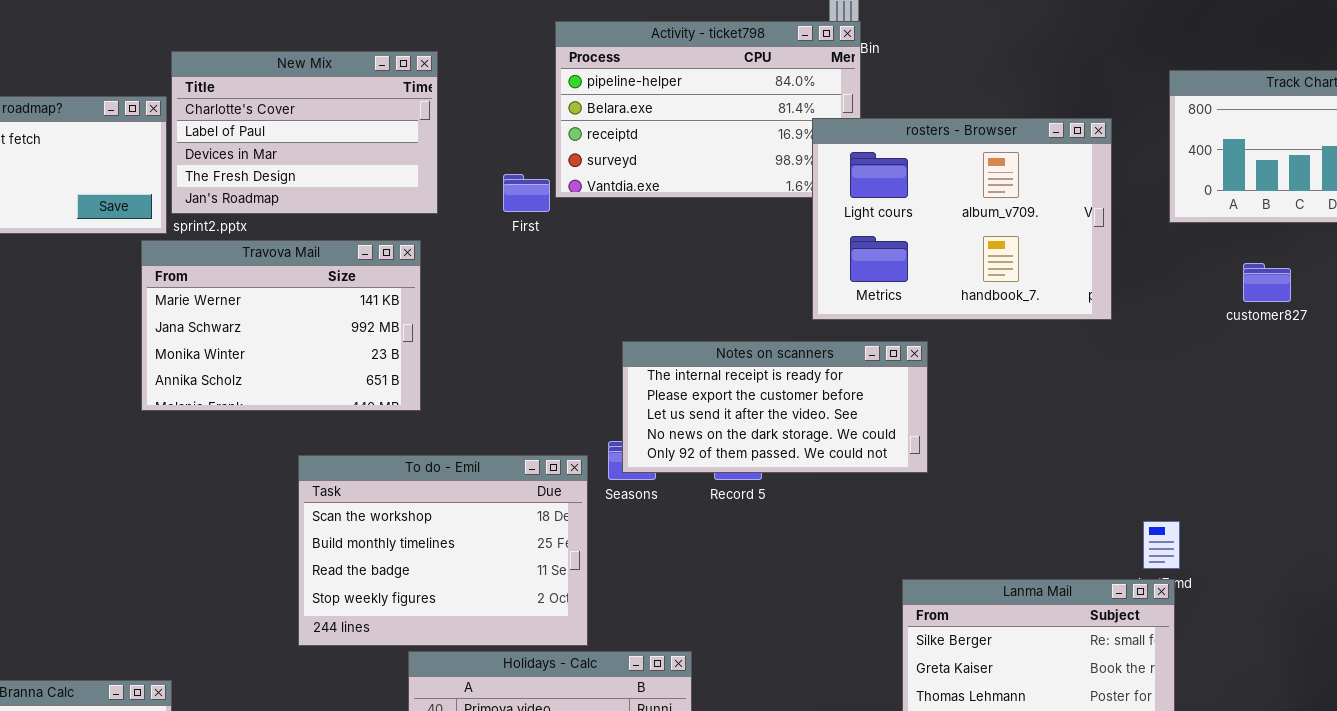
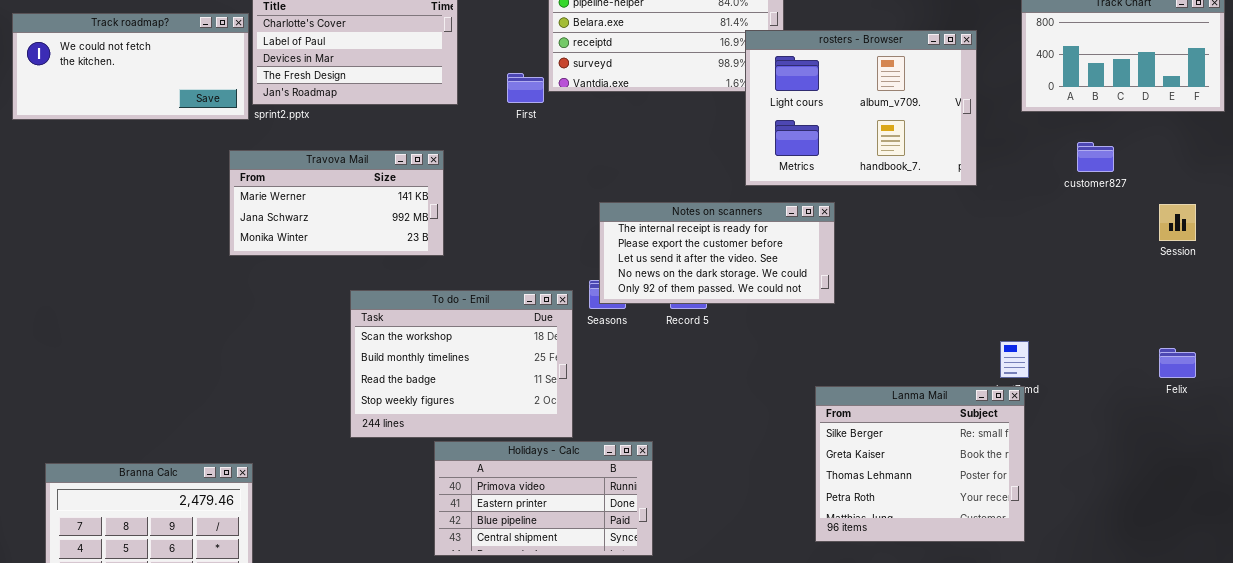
Travova Mail: [141,240,421,411] -> [229,150,444,256], resized

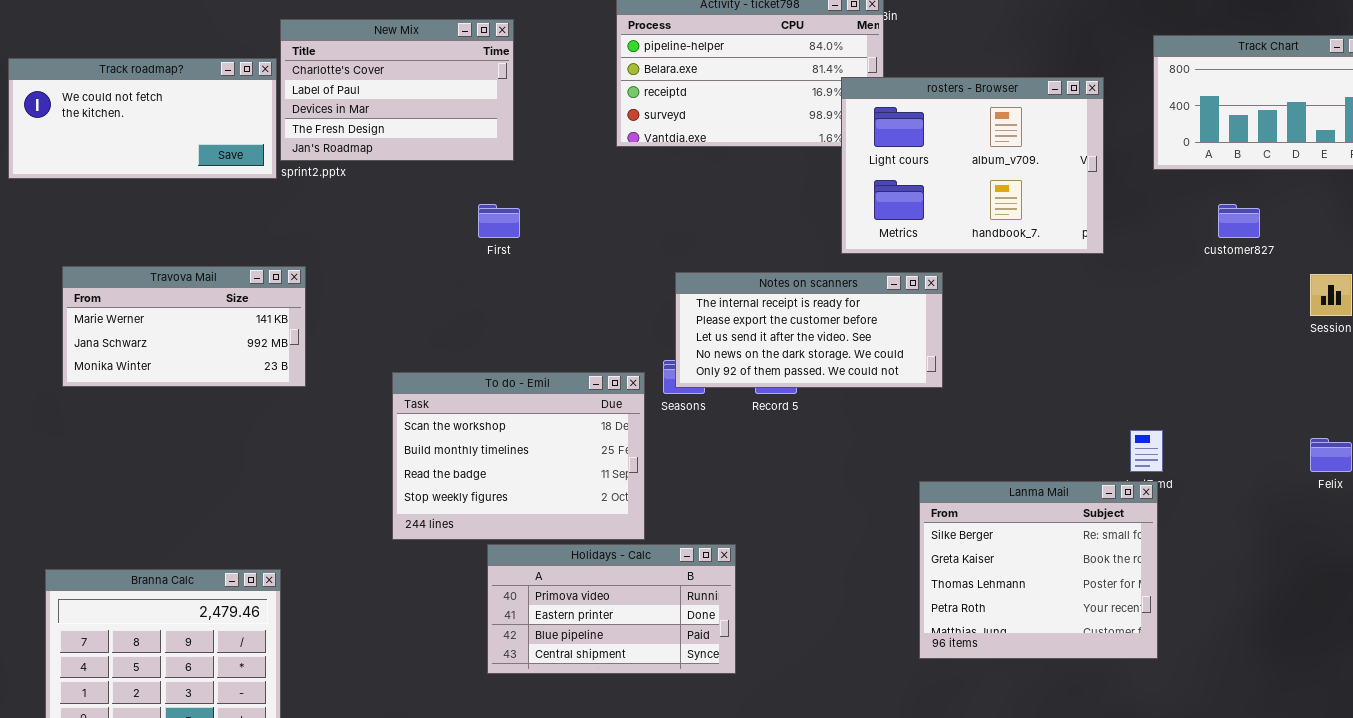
First: [507,73,544,103] -> [478,204,520,238], moved
Travova Mail: [229,150,444,256] -> [62,266,306,387], moved

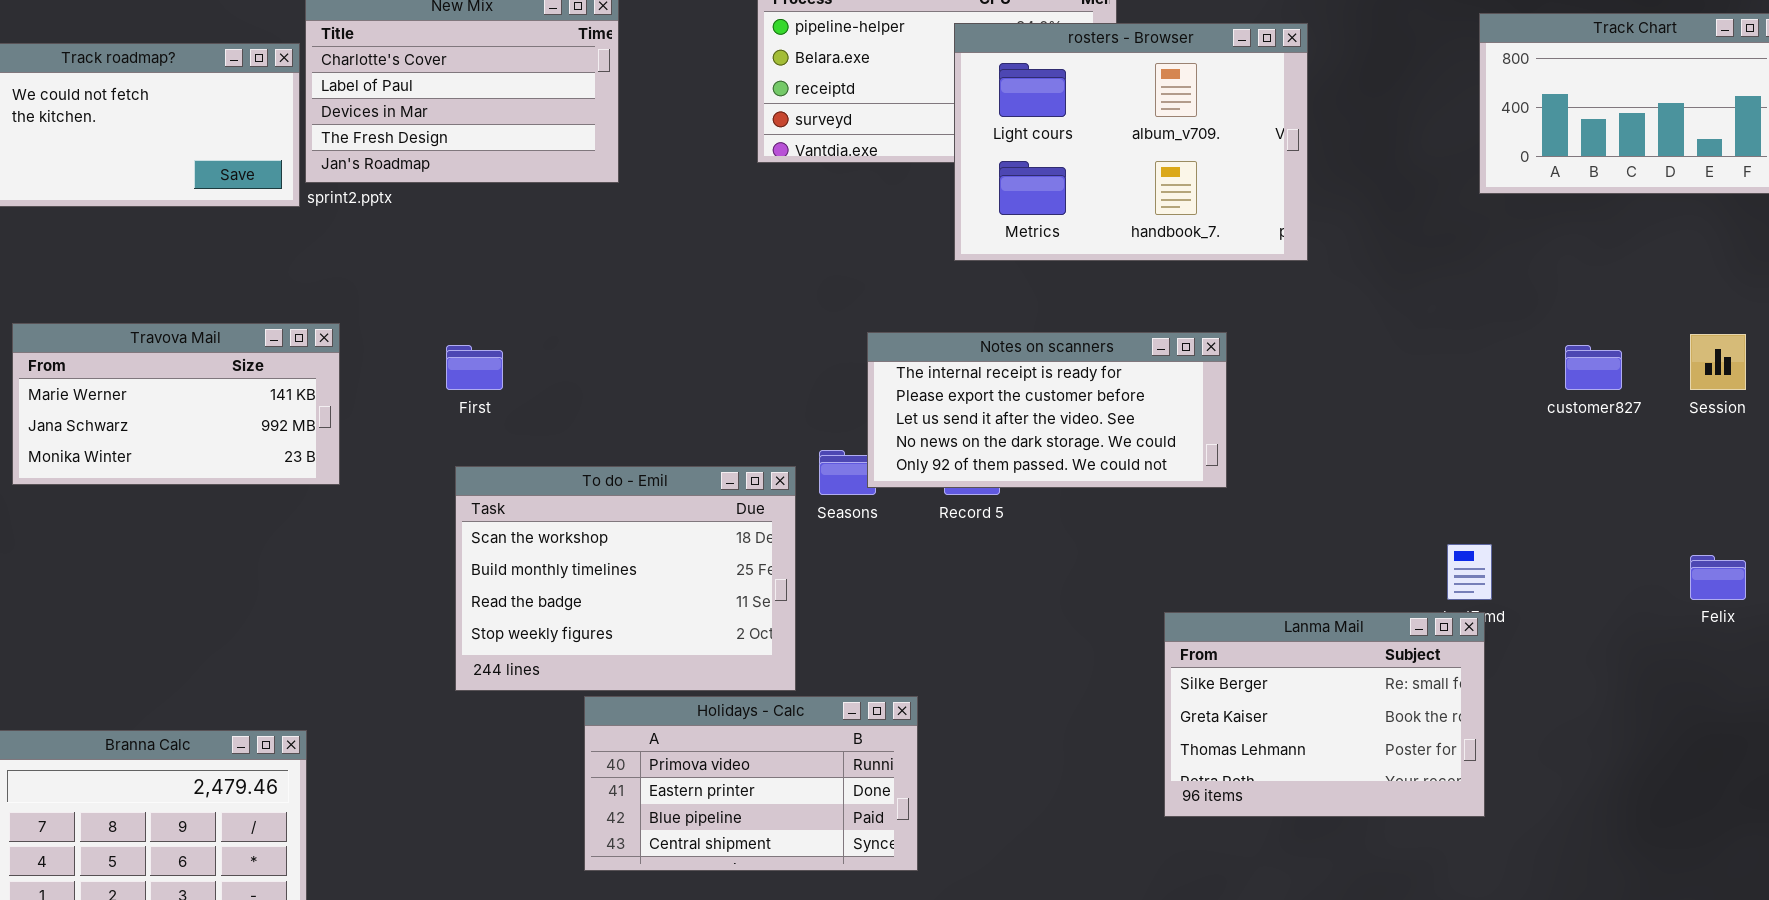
rosters - Browser: [841,77,1104,254] -> [954,23,1308,261], moved
First: [478,204,520,238] -> [446,345,503,390], moved
customer827: [1218,204,1260,238] -> [1565,345,1622,390], moved
Notes on scanners: [675,272,943,388] -> [867,332,1227,488], moved
Lanma Mail: [919,481,1158,659] -> [1164,612,1485,817], resized

